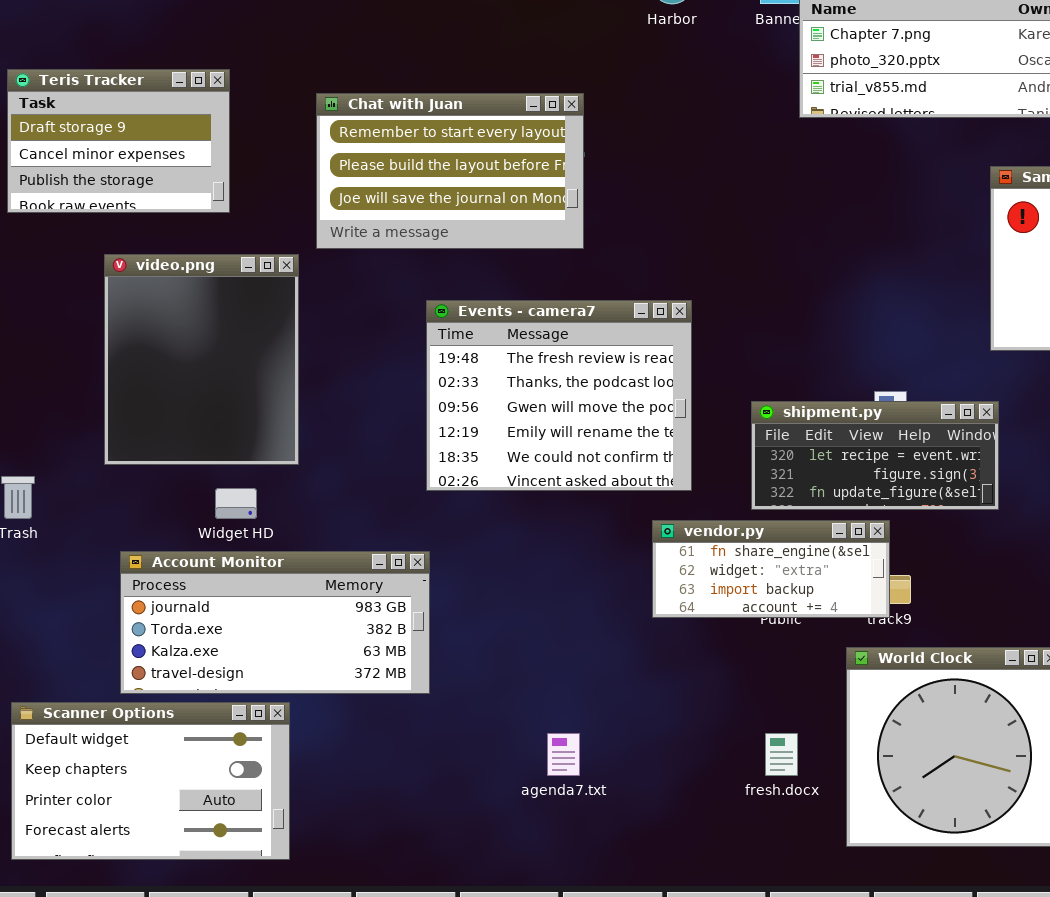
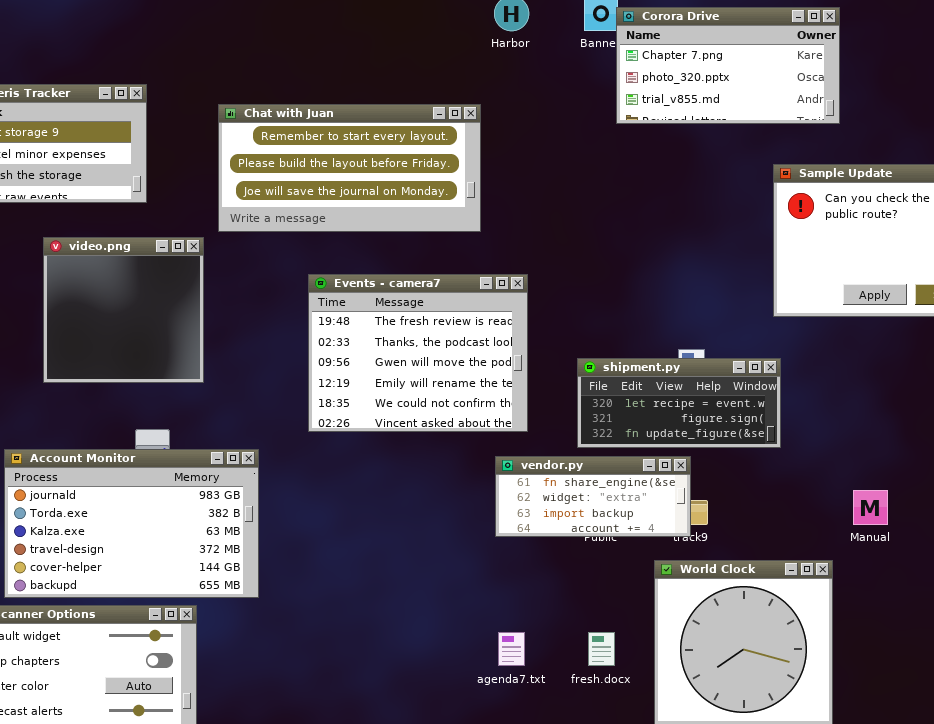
Chat with Juan: [316,93,584,249] -> [218,104,481,232], resized
video.png: [104,254,299,465] -> [43,237,204,383], resized
Account Monitor: [120,551,430,694] -> [4,449,259,598], moved, resized
agenda7.txt: [547,733,580,776] -> [498,632,525,666], moved

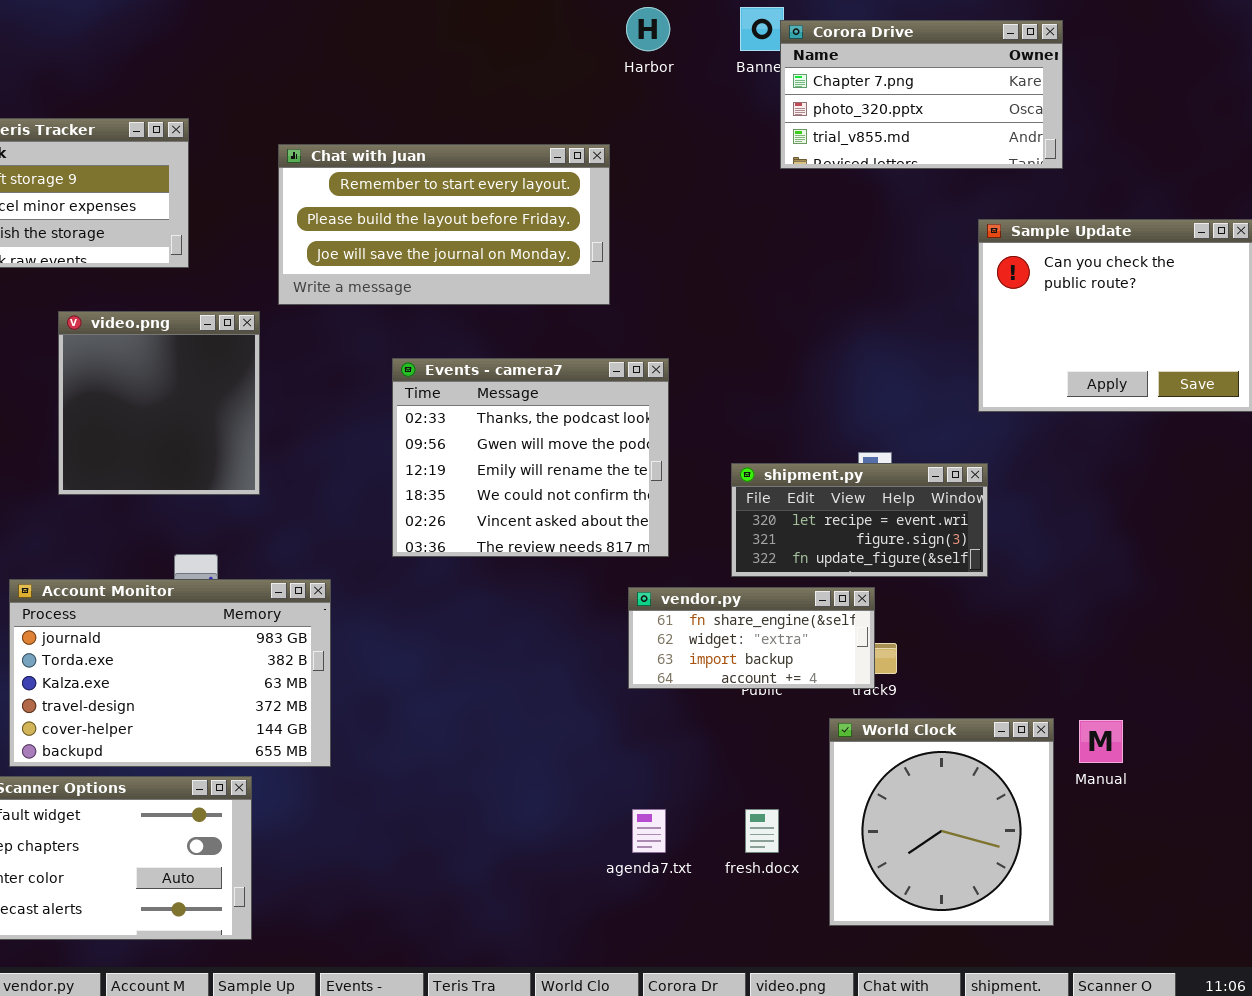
Events - camera7: [308,274,528,432] -> [392,358,669,557], scrolled down 1 row
Manual: [853,490,888,525] -> [1079,720,1123,763], moved

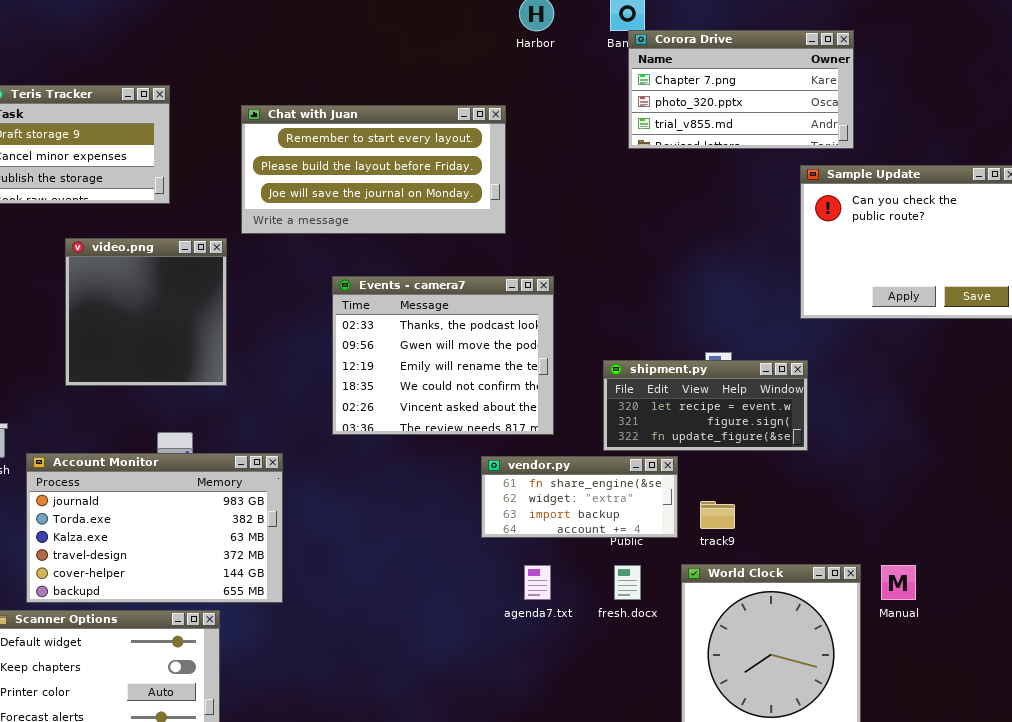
Corora Drive: [780,20,1063,169] -> [628,30,854,149], moved
vendor.py: [628,587,875,689] -> [481,456,678,538], moved
agenda7.txt: [632,809,666,853] -> [524,565,551,600], moved
fresh.docx: [745,809,779,853] -> [614,565,641,600], moved

